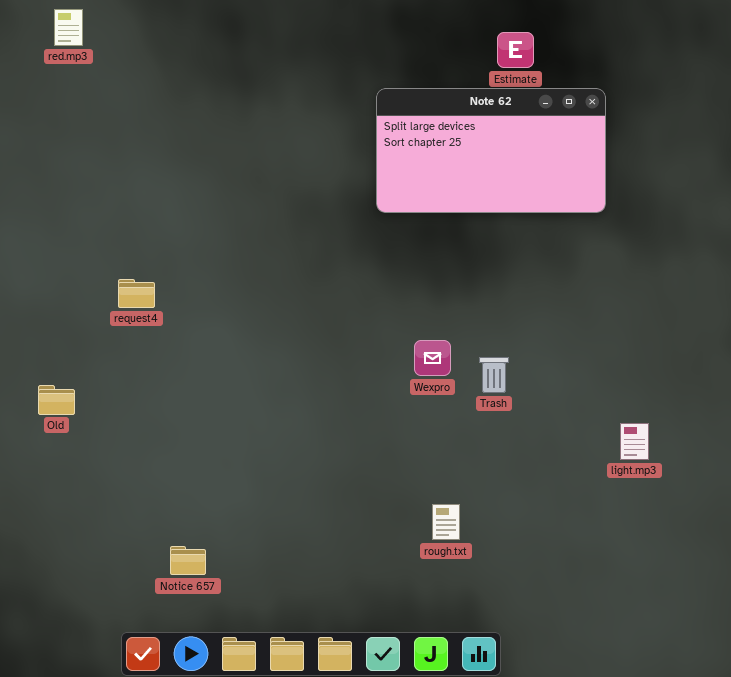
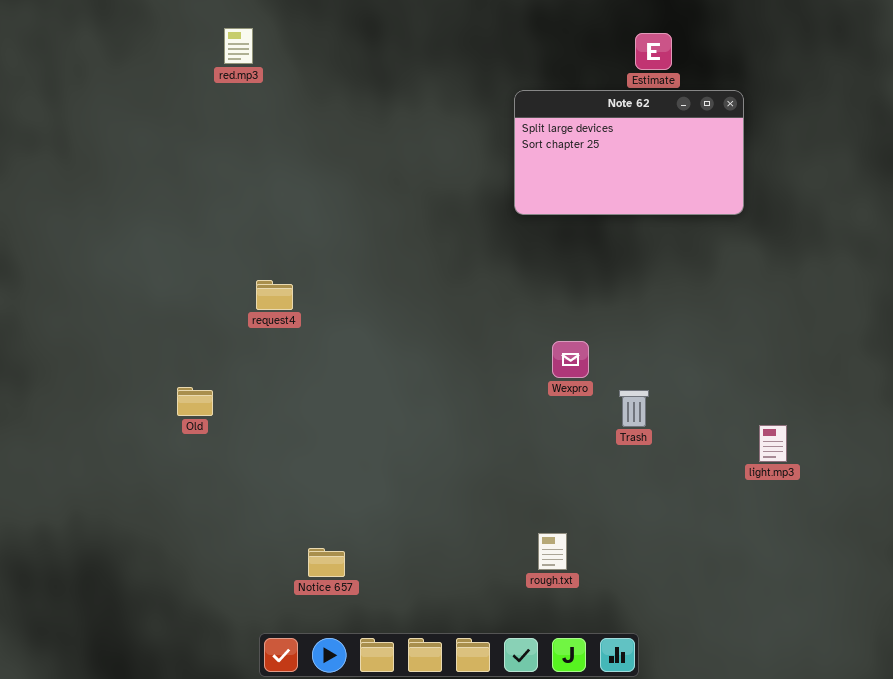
red.mp3: [54,9,83,46] -> [224,28,253,64], moved
Trash: [479,357,509,393] -> [619,390,649,427], moved
rough.txt: [432,504,460,540] -> [538,533,567,570], moved

